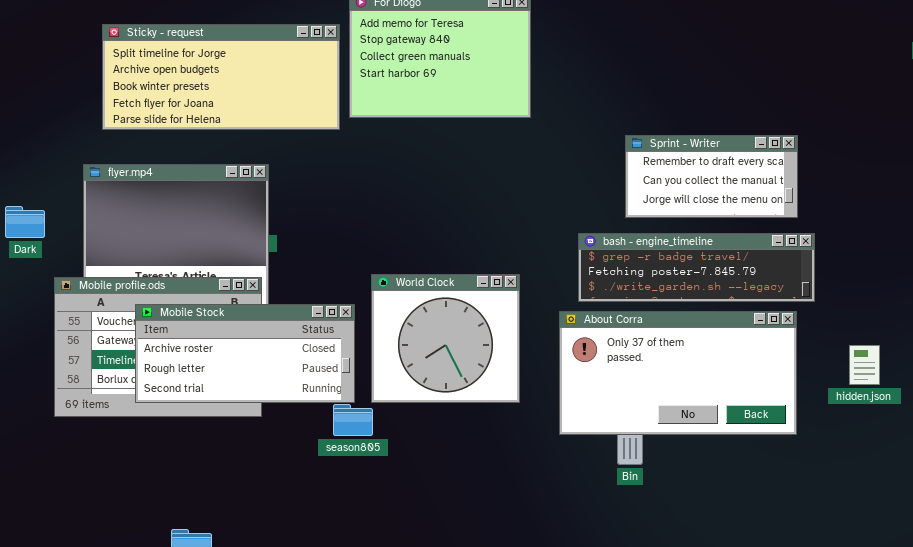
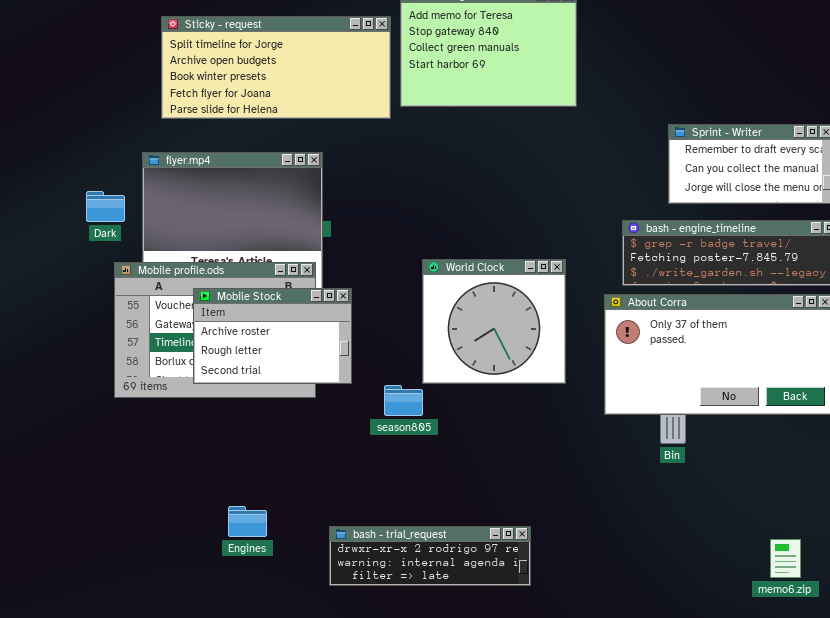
Dark: [5,206,45,238] -> [86,191,125,222], moved
Mobile Stock: [135,304,355,403] -> [193,288,352,384], resized

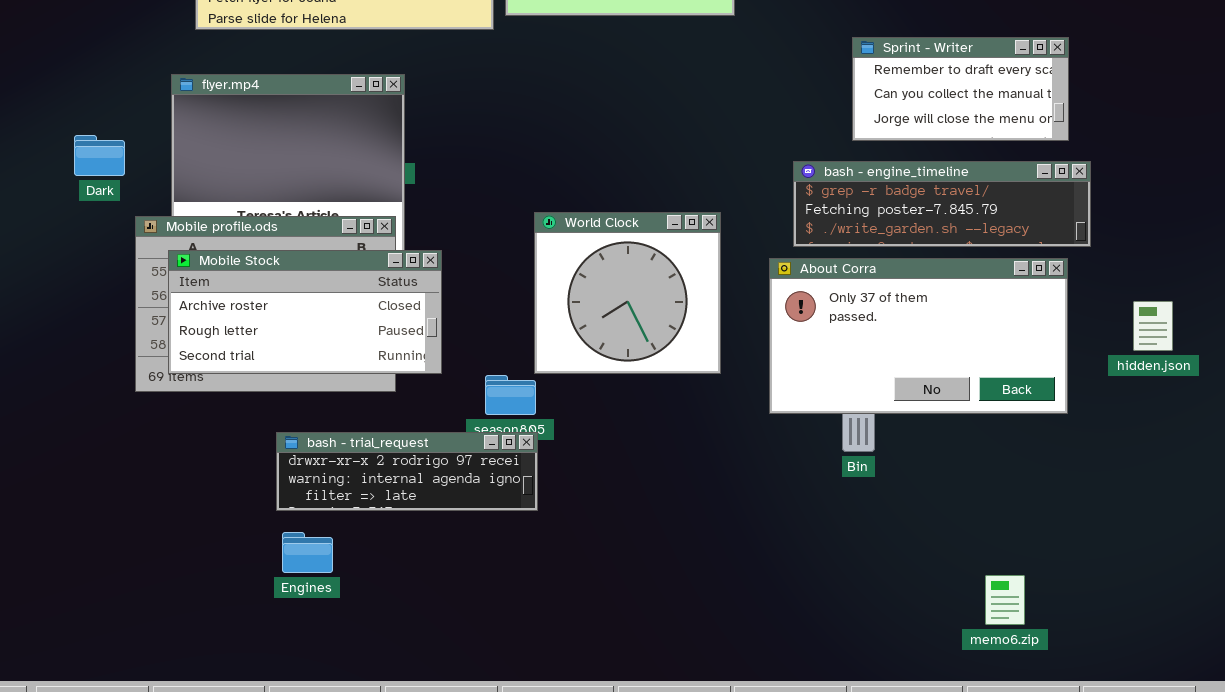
Dark: [86,191,125,222] -> [74,135,125,176], moved
Mobile Stock: [193,288,352,384] -> [168,250,442,374], resized
bash - trial_request: [329,526,531,586] -> [276,432,538,511], moved

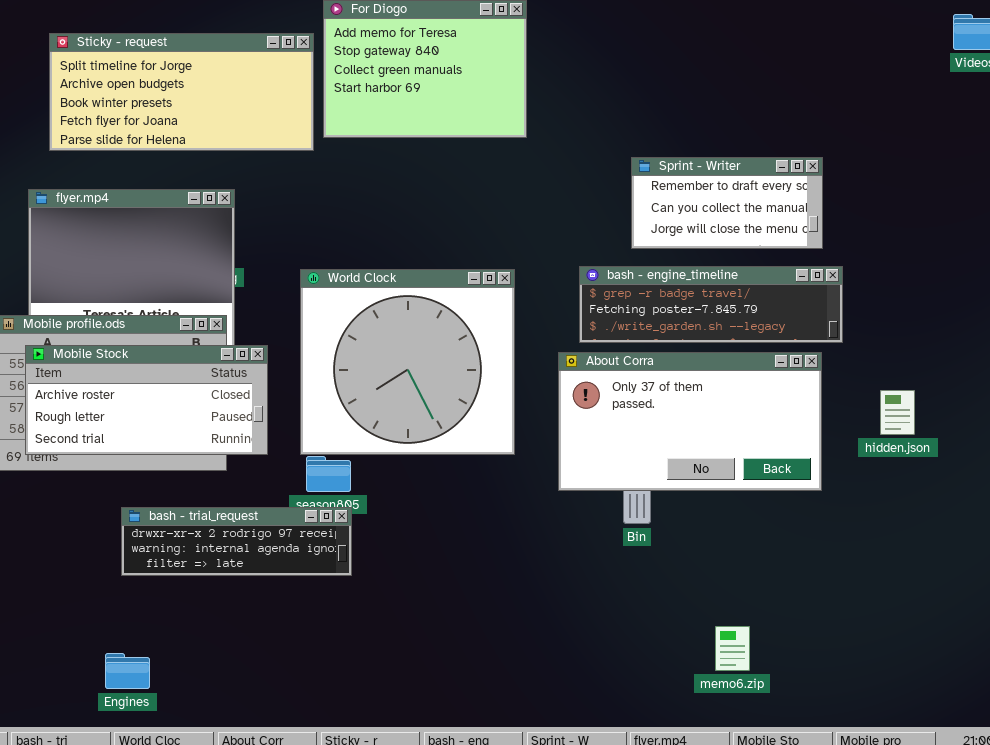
World Clock: [534,212,721,374] -> [300,269,515,455], resized
Engines: [282,532,333,573] -> [105,653,150,689], moved
memo6.zip: [985,575,1025,625] -> [715,626,750,671], moved

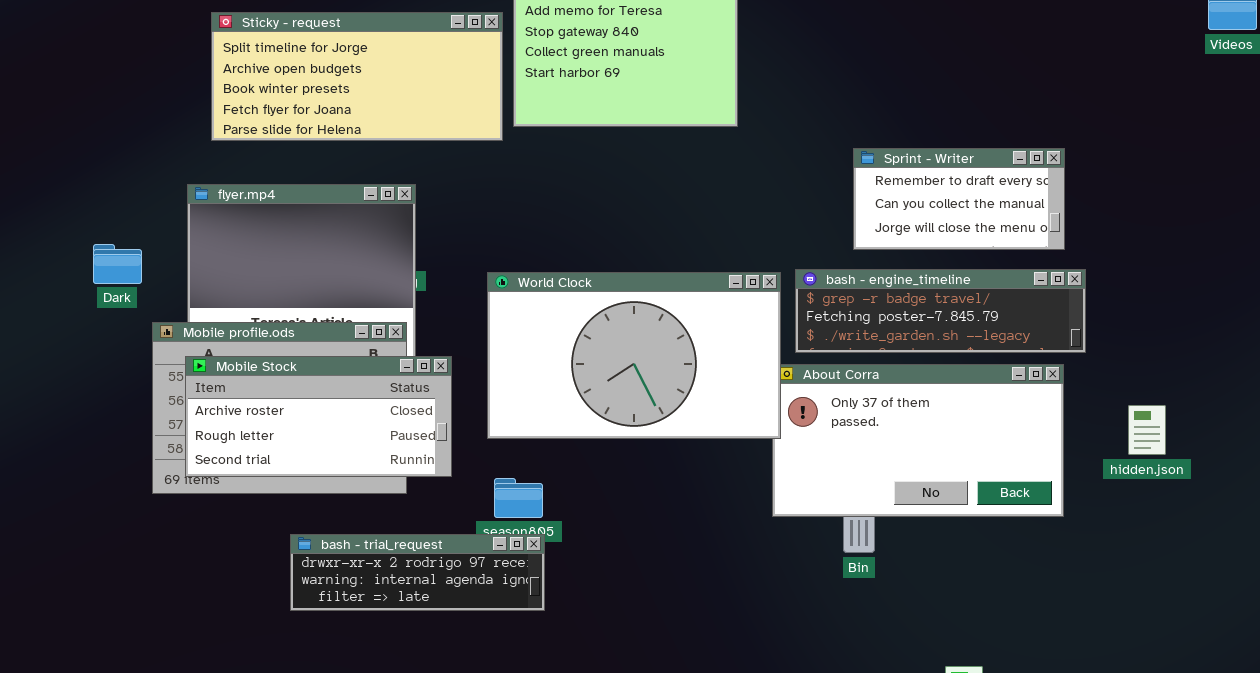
World Clock: [300,269,515,455] -> [487,272,781,439], resized

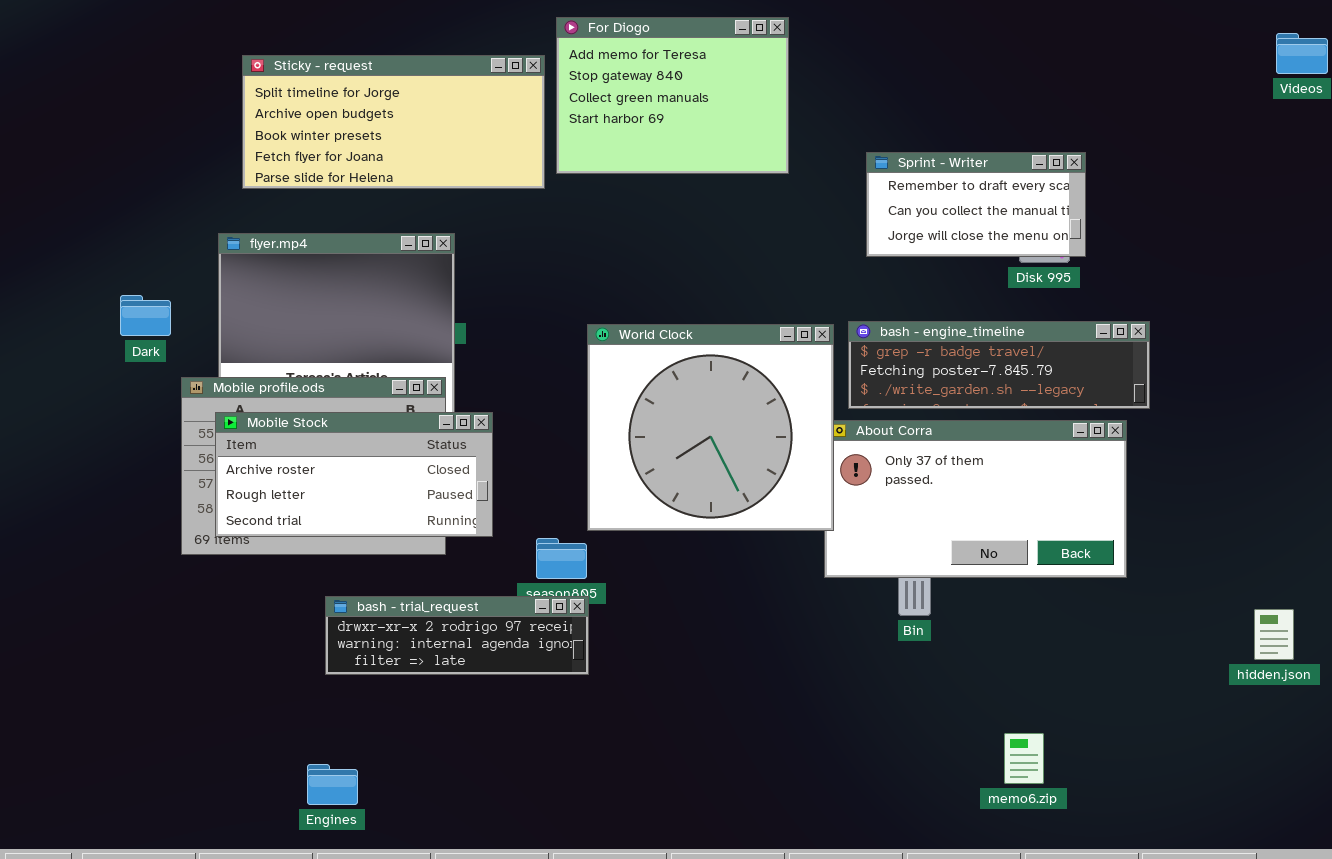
Sprint - Writer: [853,148,1065,250] -> [866,152,1086,257], moved
World Clock: [487,272,781,439] -> [587,324,834,531], resized
hidden.json: [1128,405,1166,455] -> [1254,609,1294,660], moved

